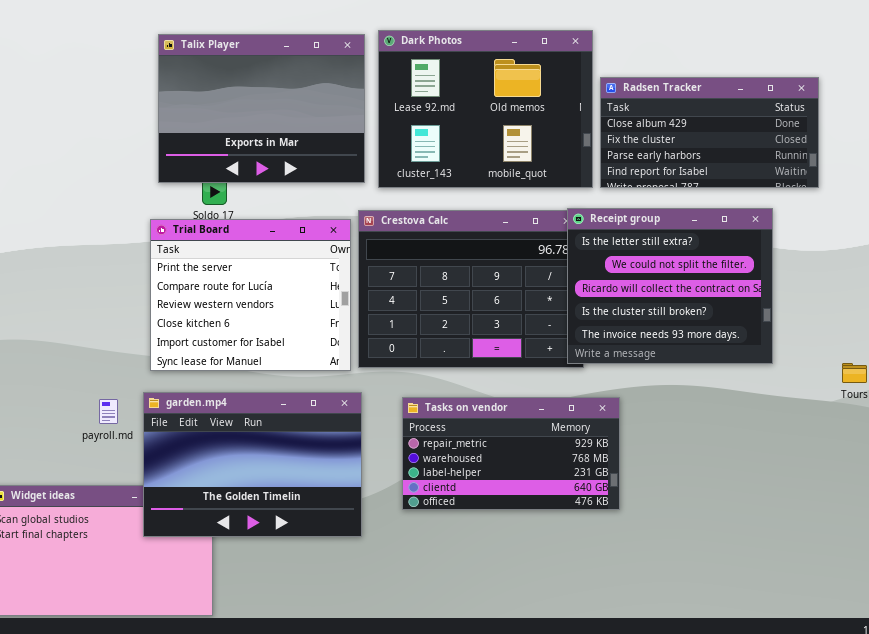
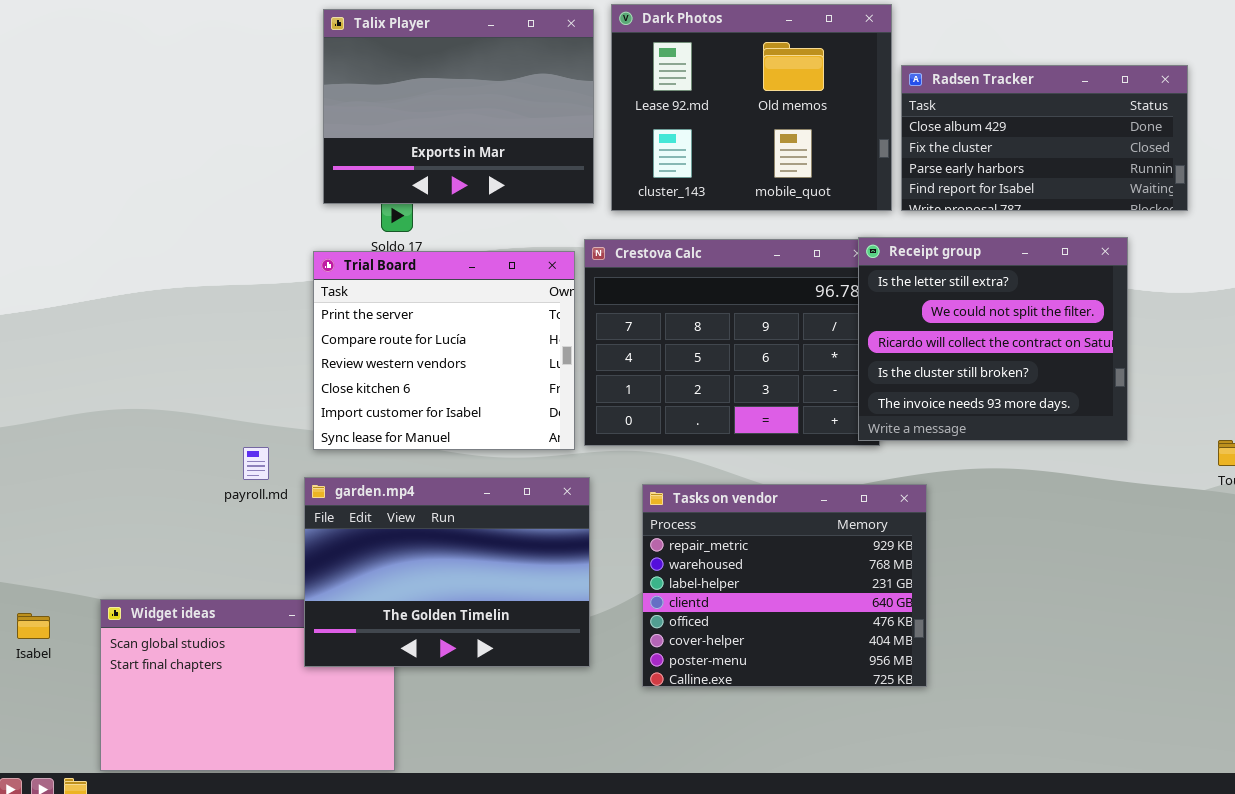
Tasks on vendor: [402,397,620,510] -> [642,484,927,687], resized
payroll.md: [99,399,118,424] -> [243,447,269,480], moved

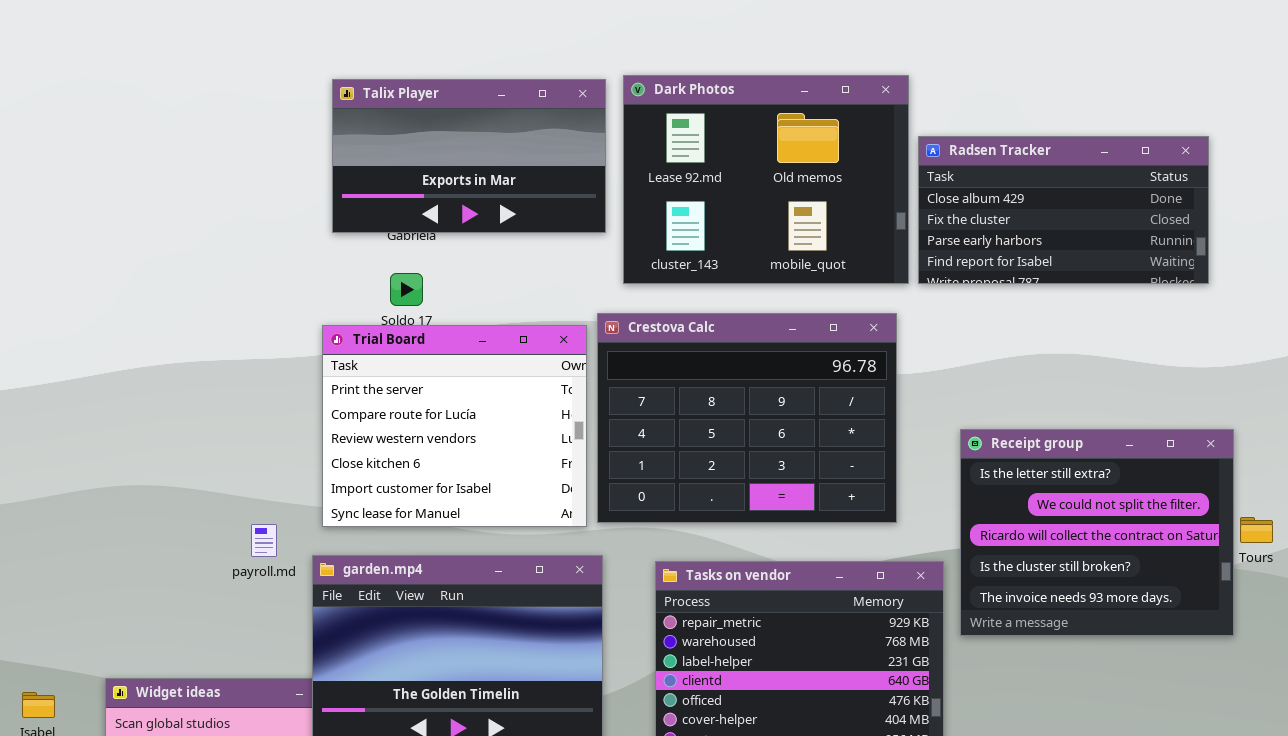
Talix Player: [323,9,594,204] -> [332,79,606,233], resized
Receipt group: [858,237,1128,441] -> [960,429,1234,636], moved

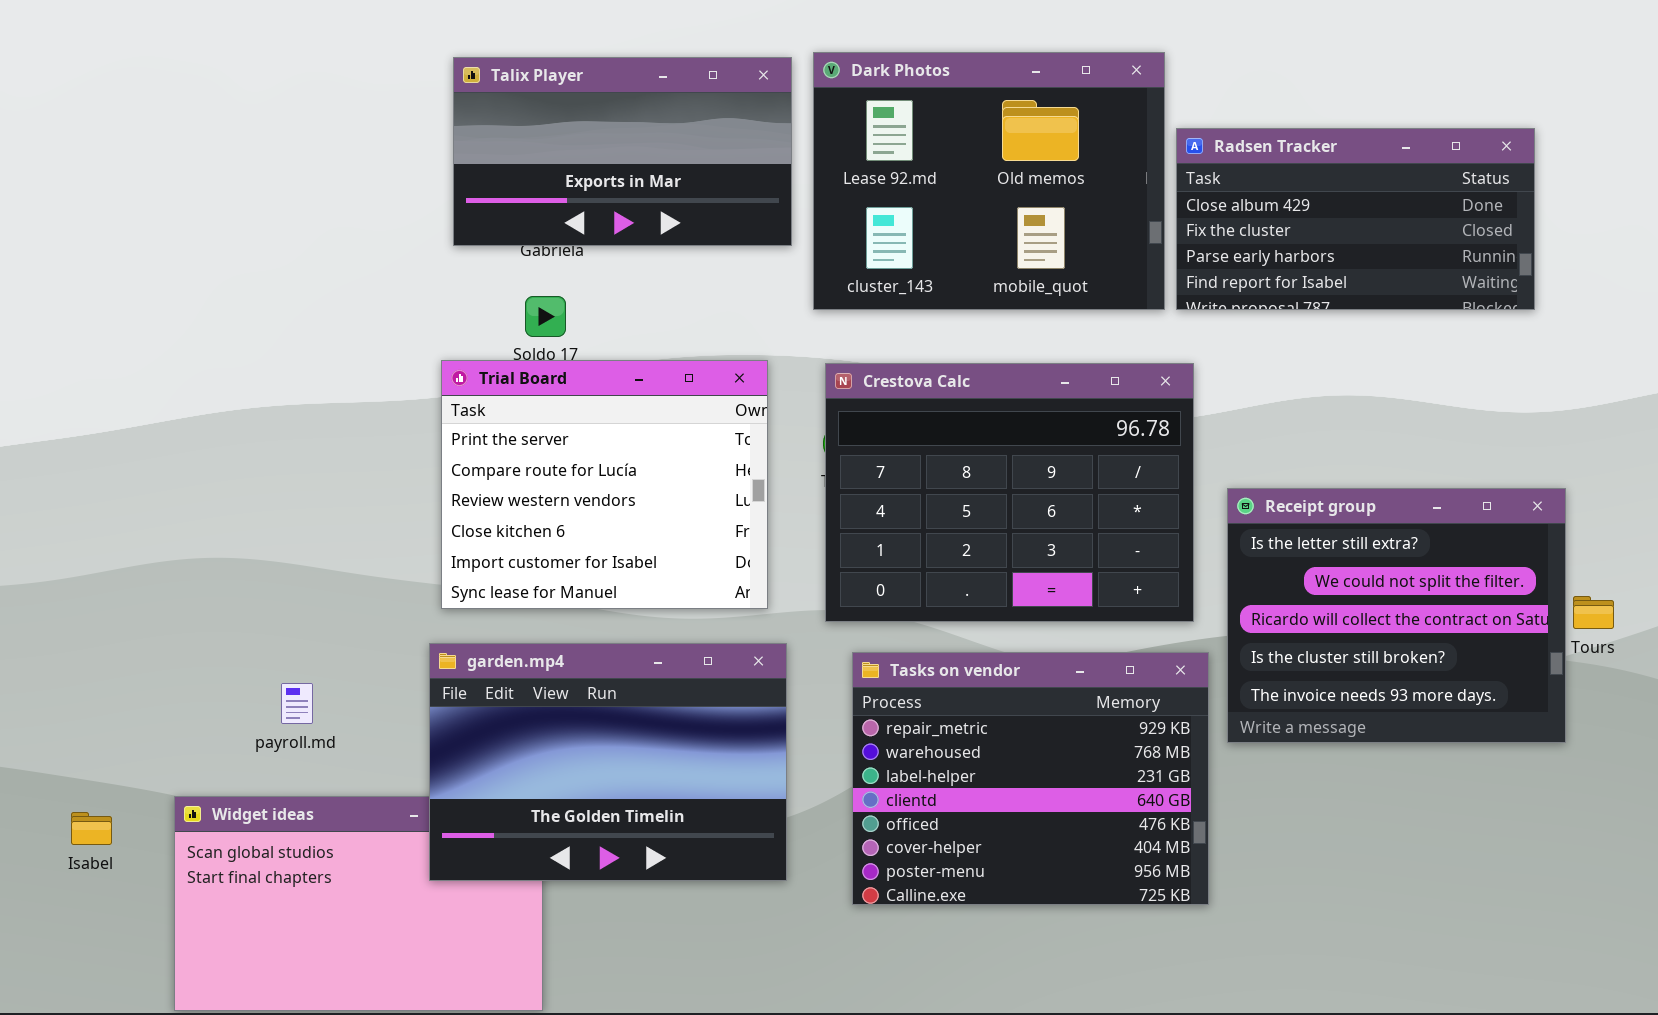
Crestova Calc: [597,313,897,523] -> [825,363,1194,622], moved
payroll.md: [251,524,277,557] -> [281,683,313,724], moved

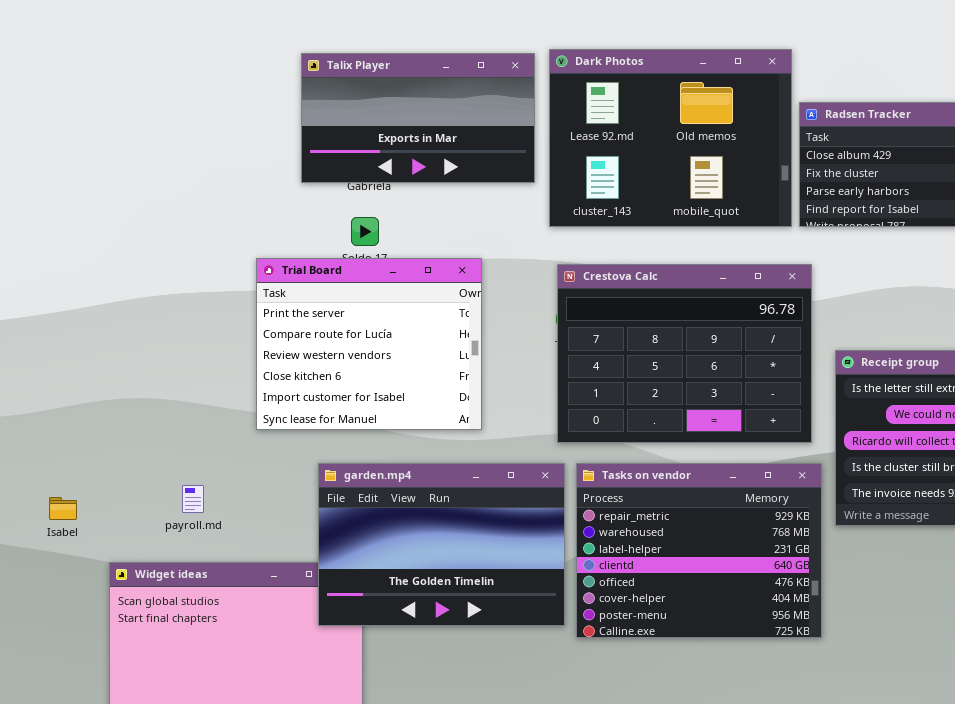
Trial Board: [441,360,768,609] -> [256,258,482,430], moved
garden.mp4: [429,643,787,881] -> [318,463,565,626], moved
Isabel: [71,812,112,845] -> [49,497,77,520], moved

